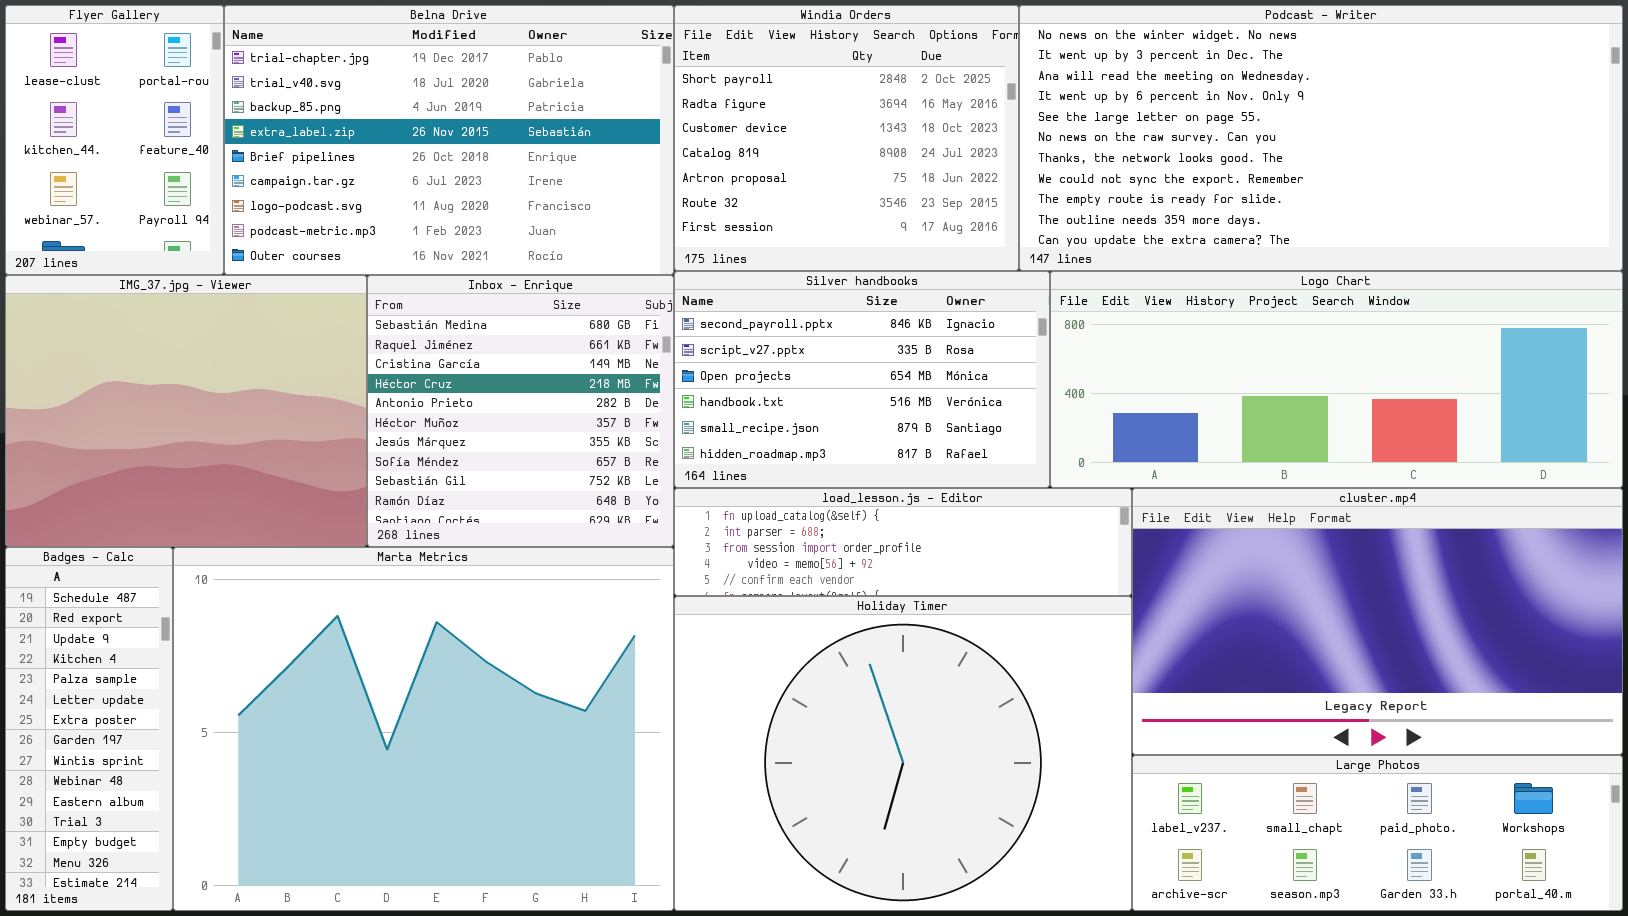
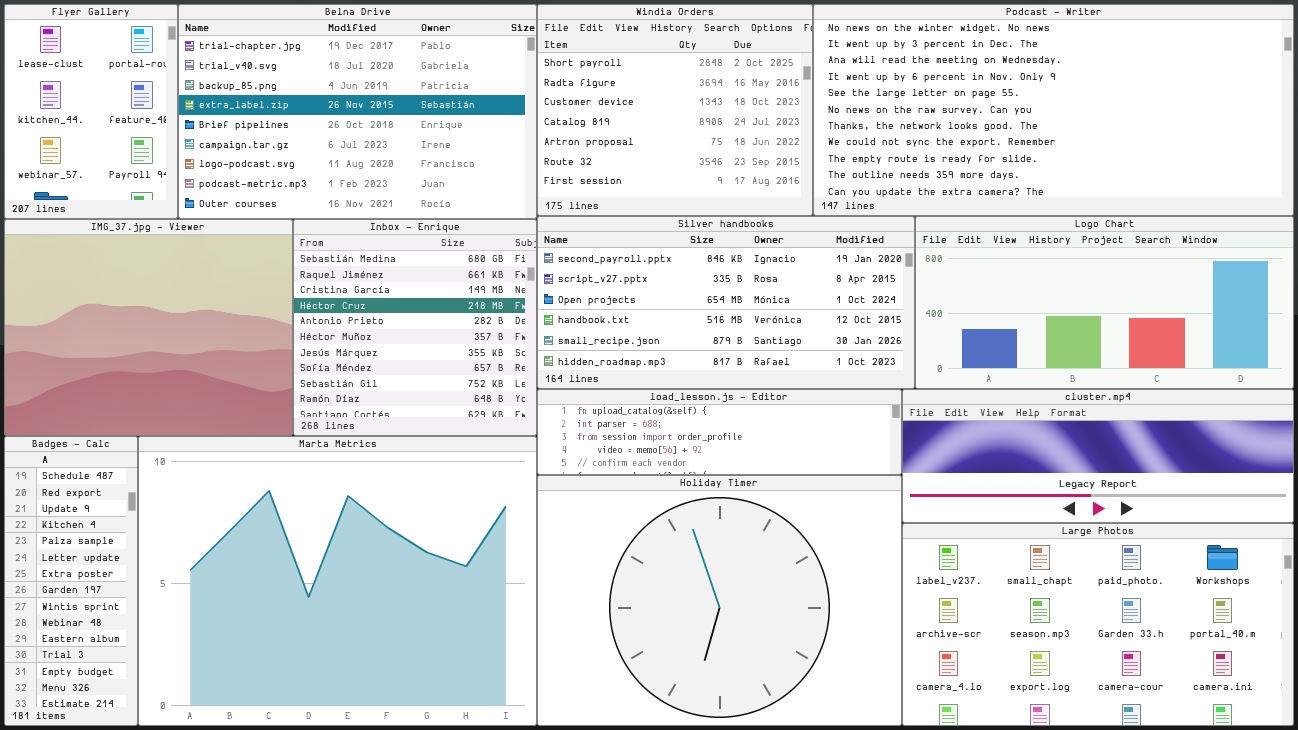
Silver handbooks: [674,271,1050,488] -> [537,216,915,389], resized
Logo Chart: [1050,271,1623,488] -> [915,216,1294,389], resized
cluster.mp4: [1132,488,1623,755] -> [902,389,1294,523], resized
Large Photos: [1132,755,1623,911] -> [902,523,1294,726], resized

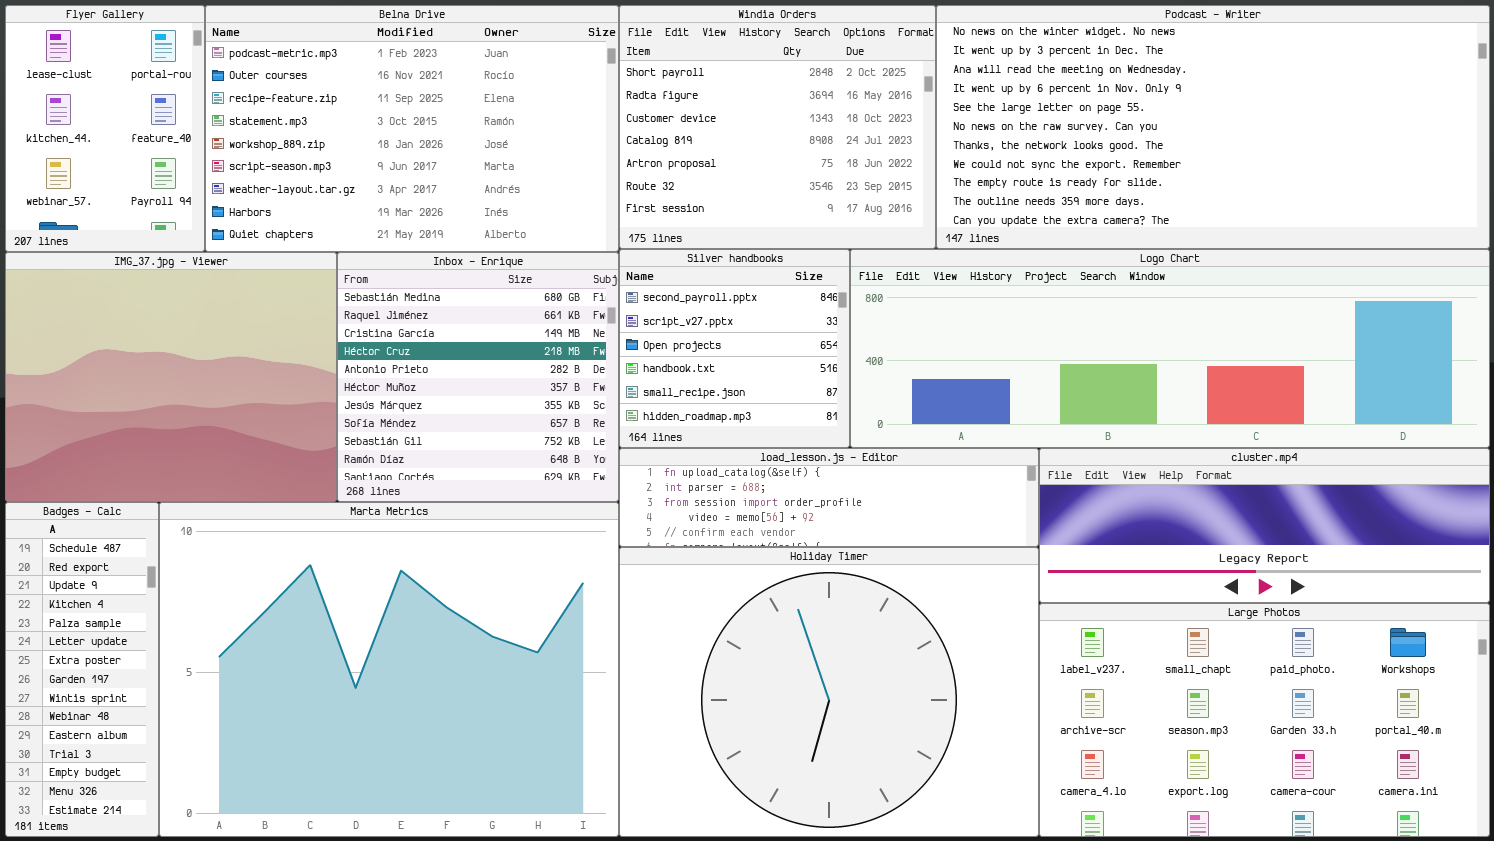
Belna Drive: [178,4,537,219] -> [205,5,619,252], scrolled down 7 rows
Silver handbooks: [537,216,915,389] -> [619,249,850,448], resized
Logo Chart: [915,216,1294,389] -> [850,249,1490,448], resized

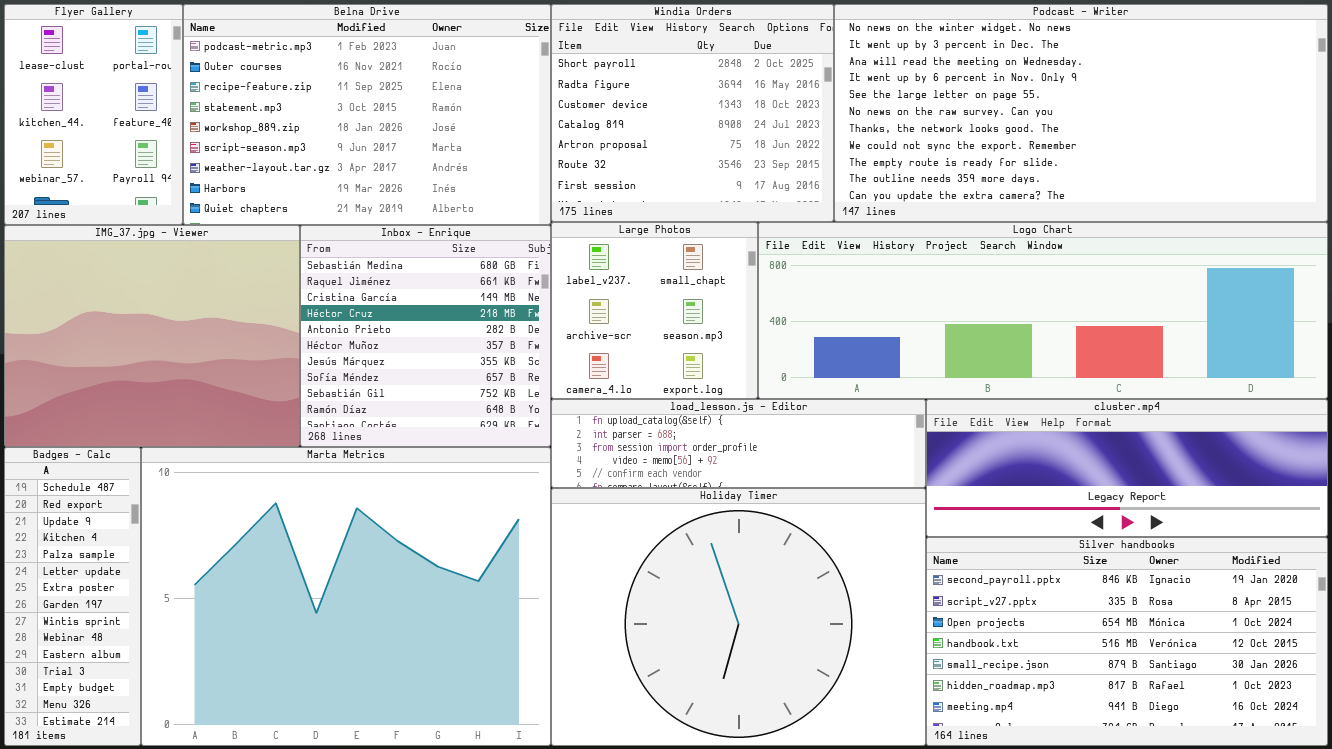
Silver handbooks: [619,249,850,448] -> [926,537,1328,746], moved, resized
Large Photos: [1039,603,1490,837] -> [551,222,758,399], moved, resized

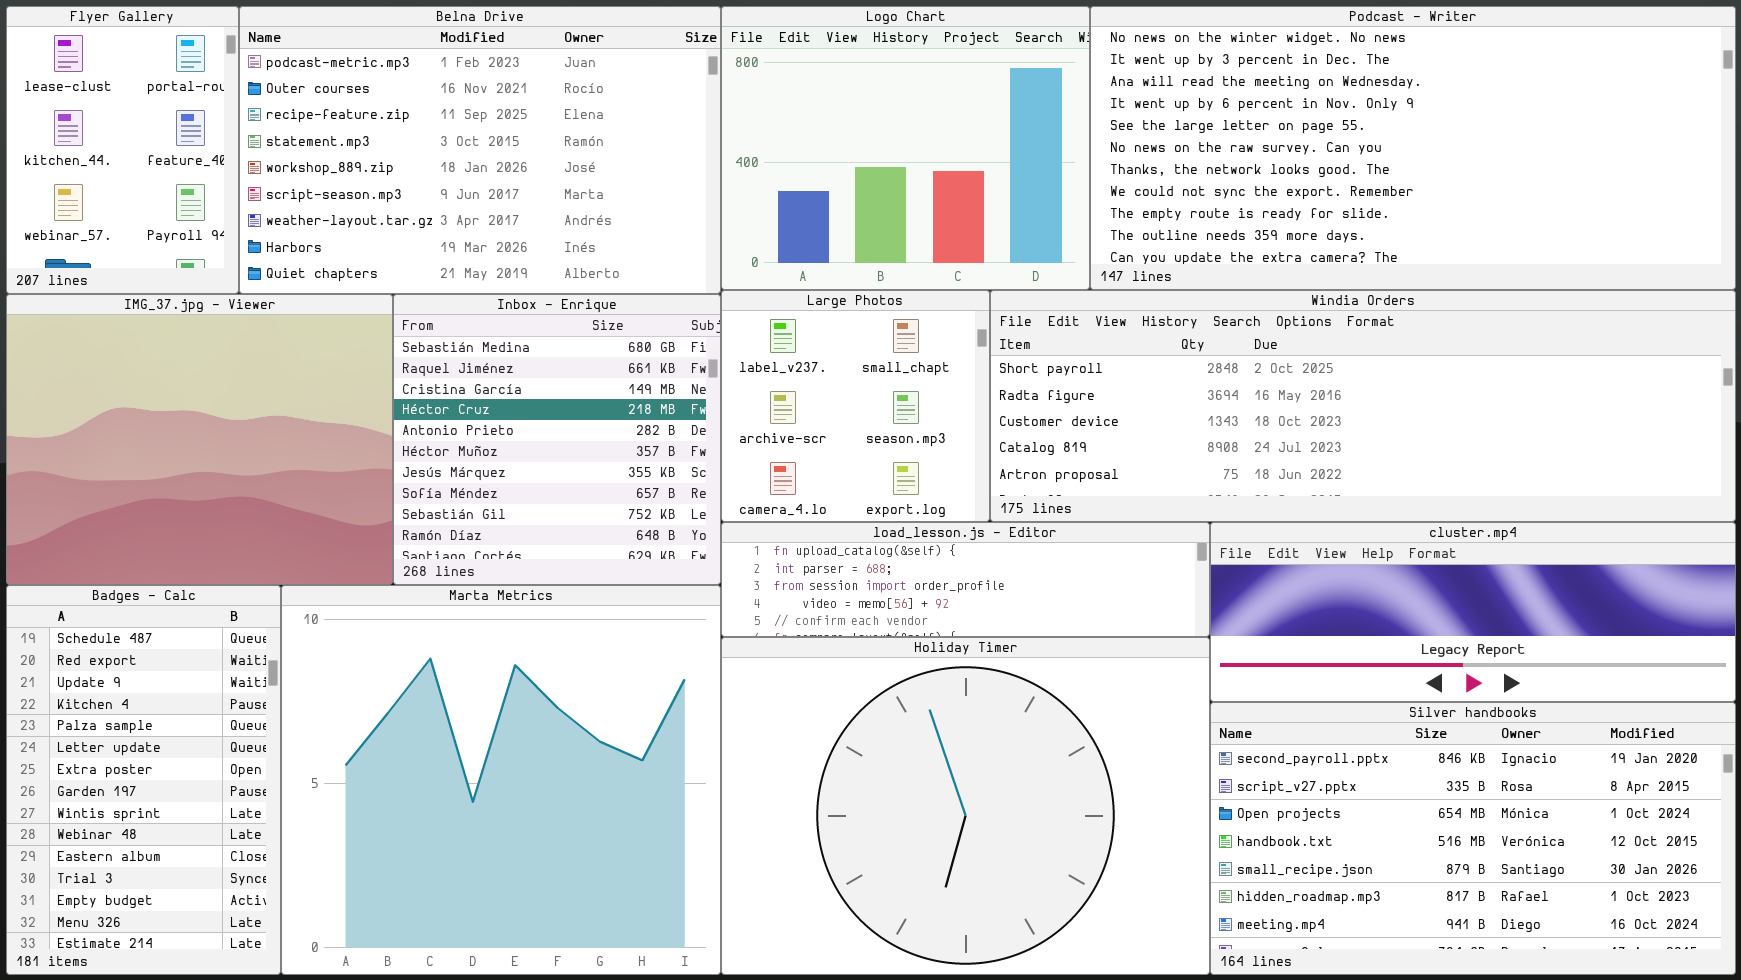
Windia Orders: [551,4,834,222] -> [990,290,1736,522], moved, resized
Logo Chart: [758,222,1328,399] -> [721,6,1090,290], moved, resized
Badges - Calc: [4,447,141,746] -> [6,585,281,975], resized
Marta Metrics: [141,447,551,746] -> [281,585,721,975], resized

